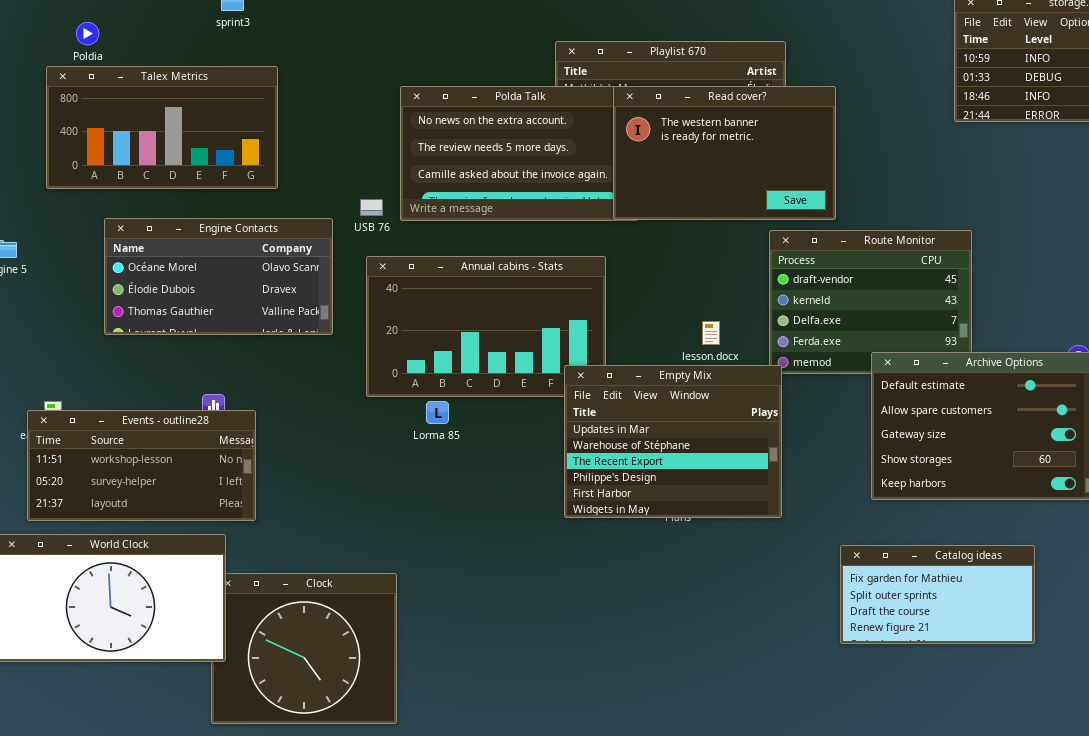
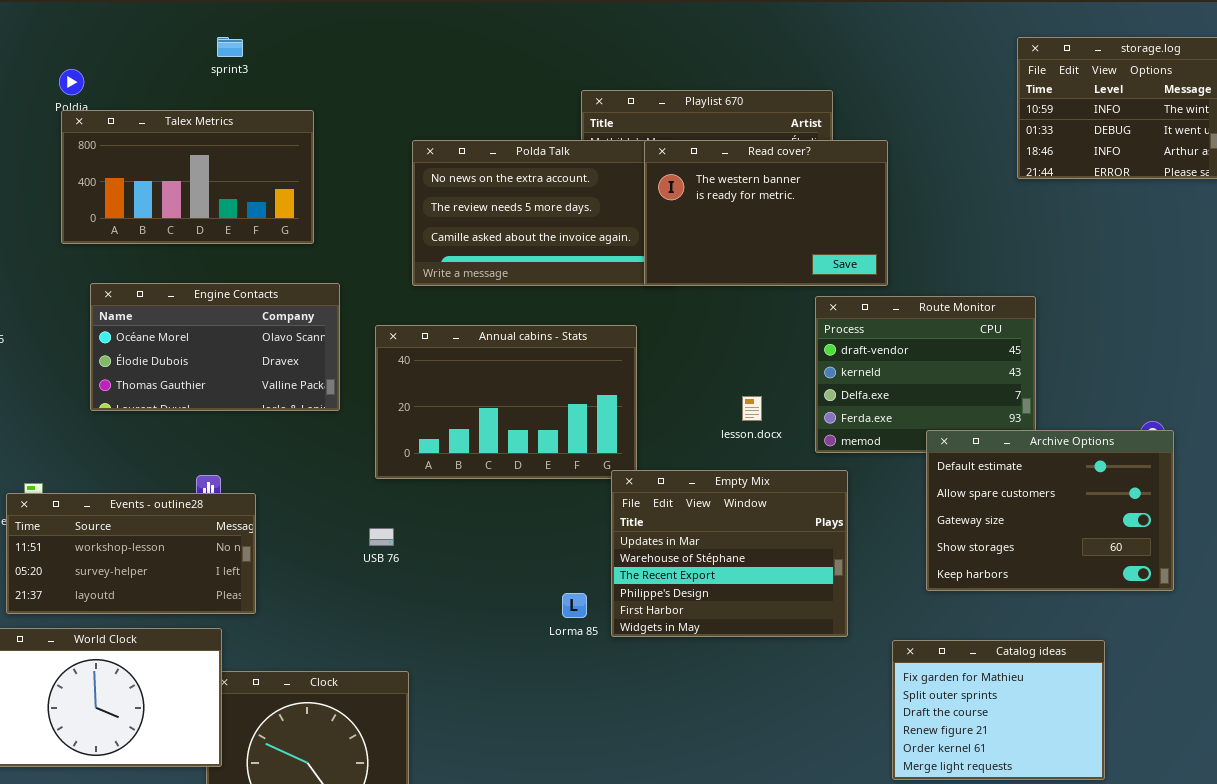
Talex Metrics: [46,66,278,189] -> [61,110,314,244], moved
USB 76: [360,199,383,216] -> [369,528,394,546], moved
Empty Mix: [564,365,782,518] -> [611,470,848,637], moved
Lorma 85: [426,401,449,424] -> [562,593,587,618], moved
Catalog ideas: [840,545,1035,644] -> [892,640,1105,780], resized

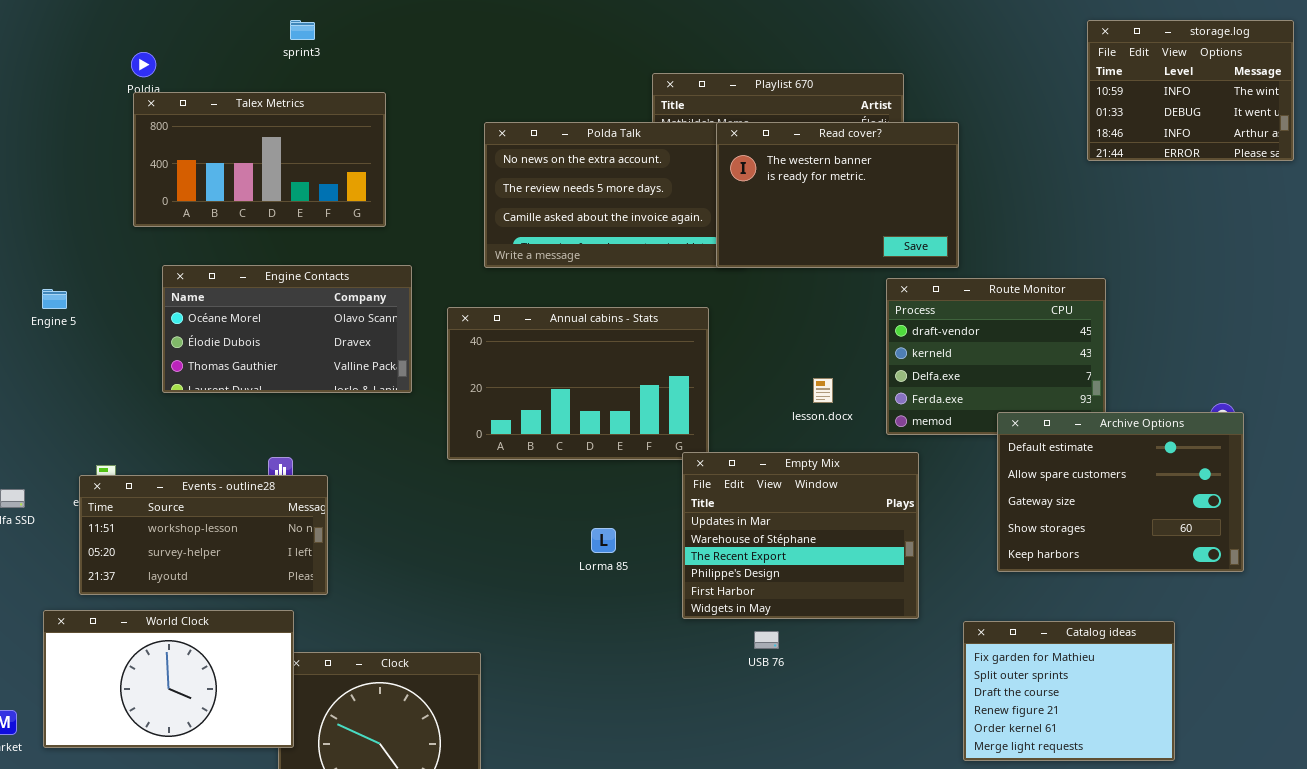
USB 76: [369,528,394,546] -> [754,631,779,649], moved
Lorma 85: [562,593,587,618] -> [591,528,616,553], moved

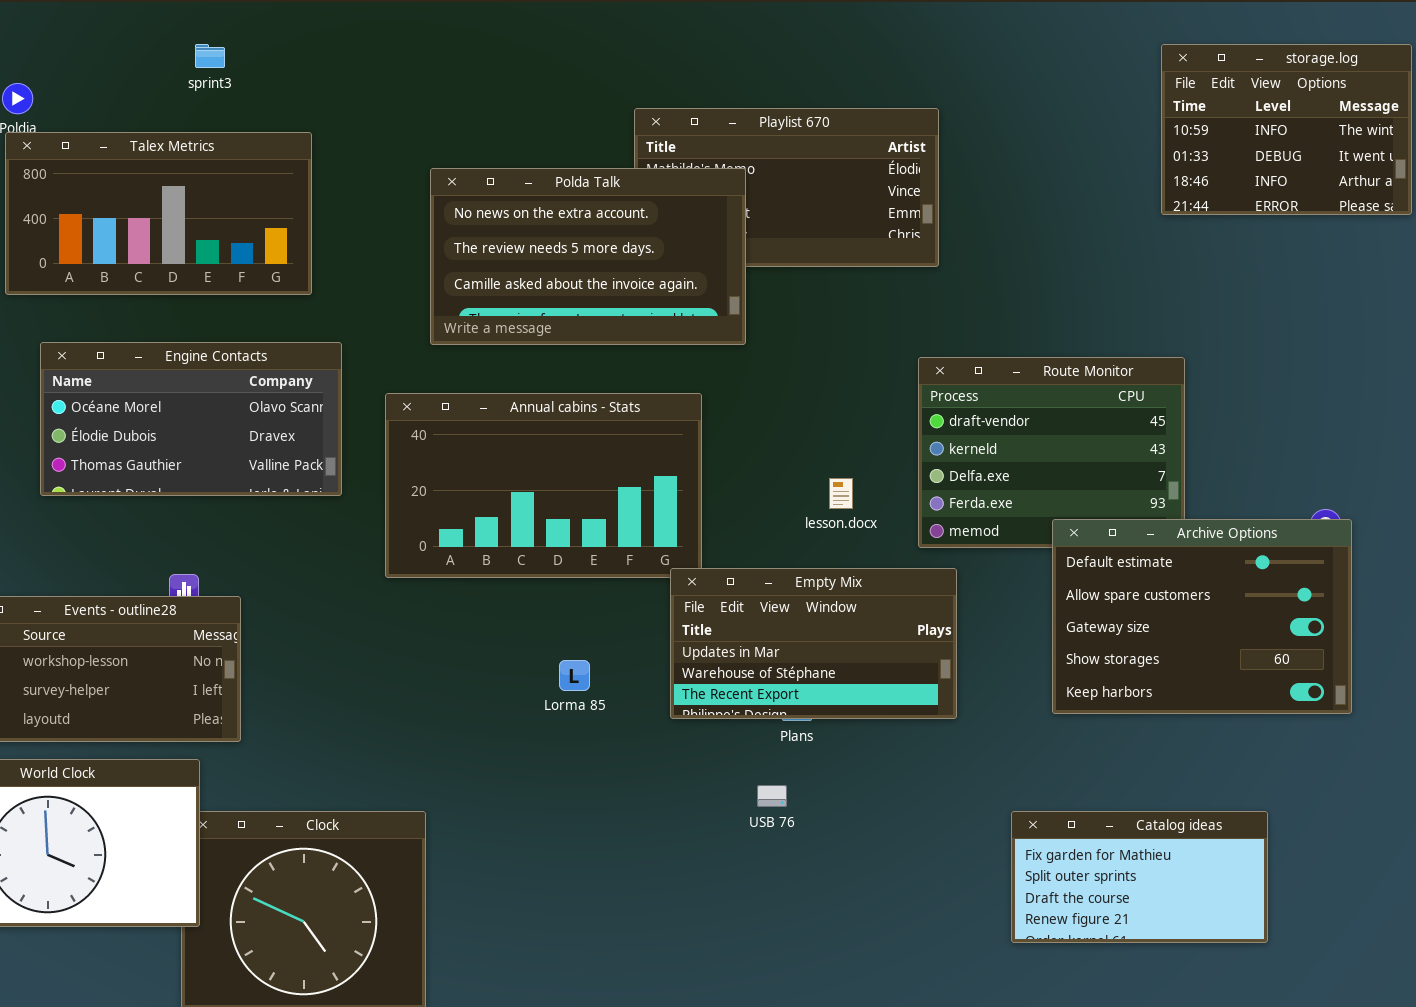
Read cover?: [716,122,959,268] -> none, closed
Empty Mix: [682,452,919,619] -> [670,568,957,719], resized
Catalog ideas: [963,621,1175,761] -> [1011,811,1268,943], resized

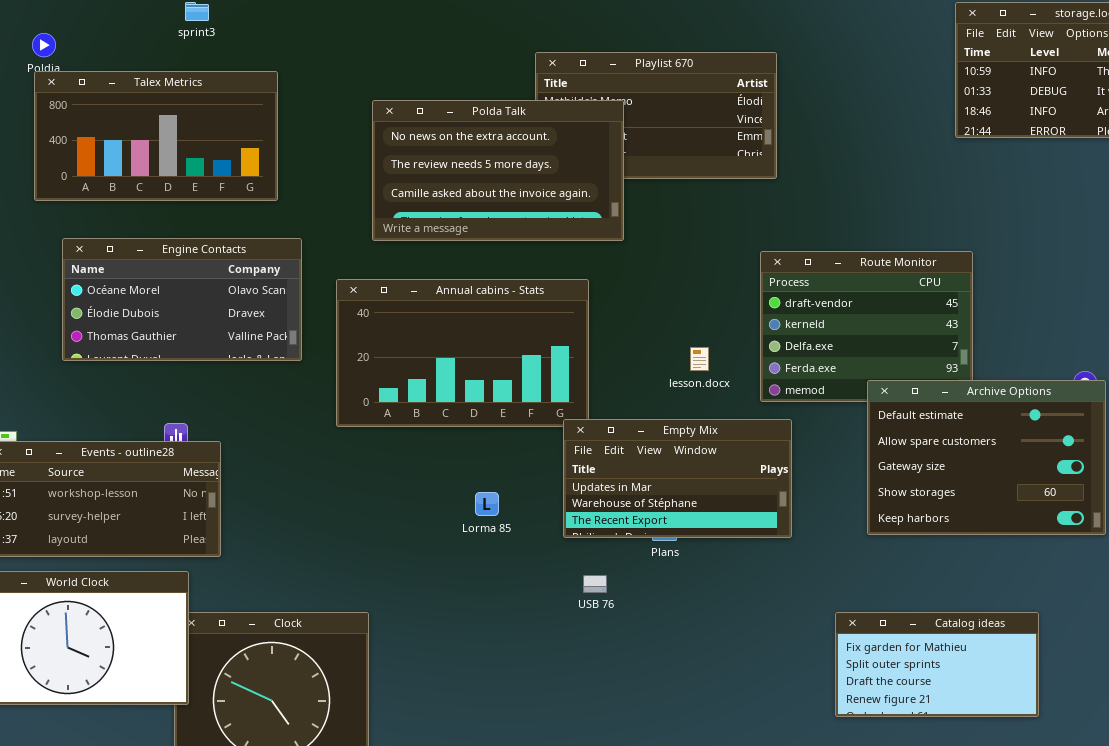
USB 76: [757,785,787,807] -> [583,575,607,593], moved

